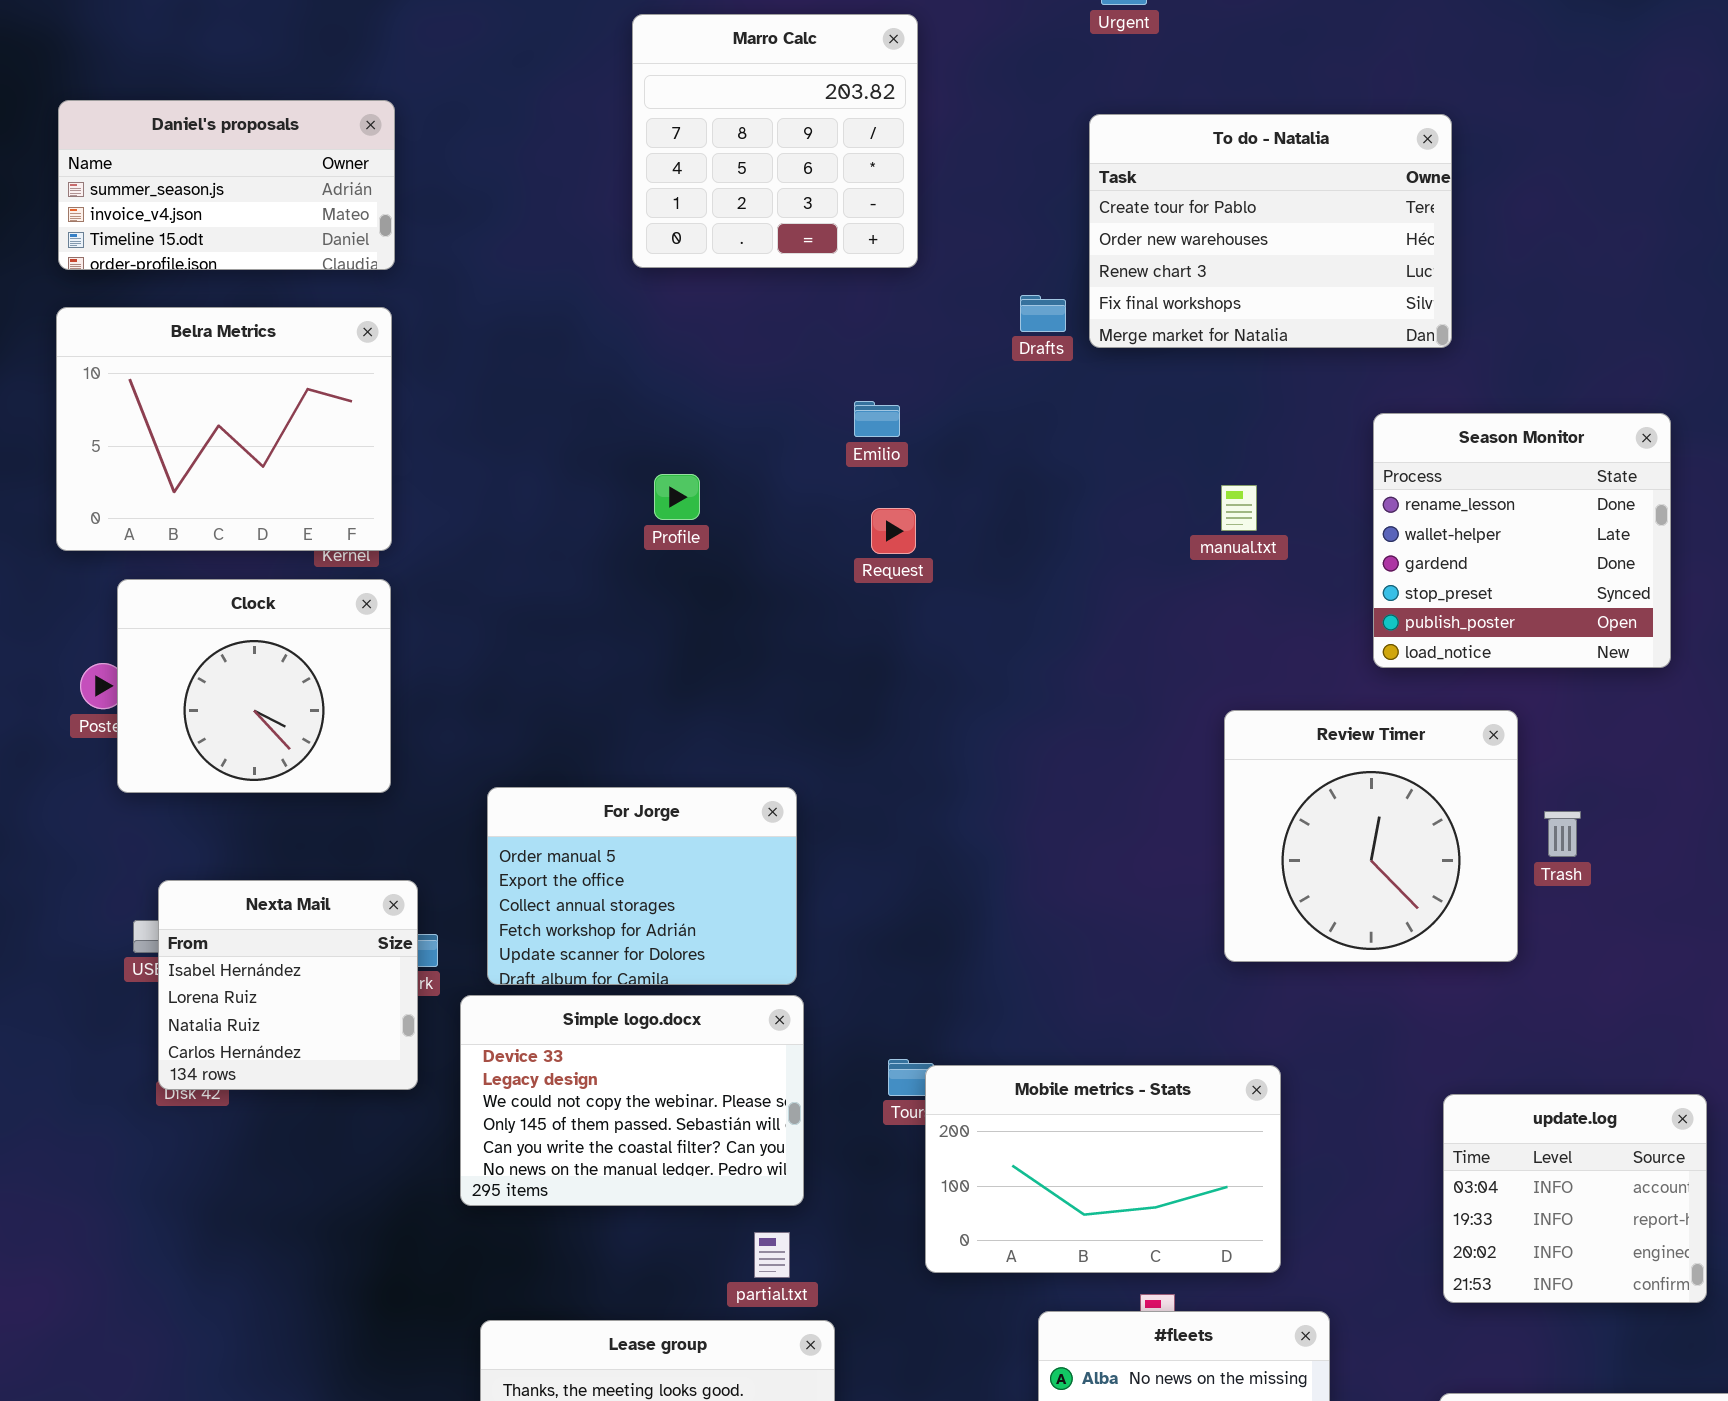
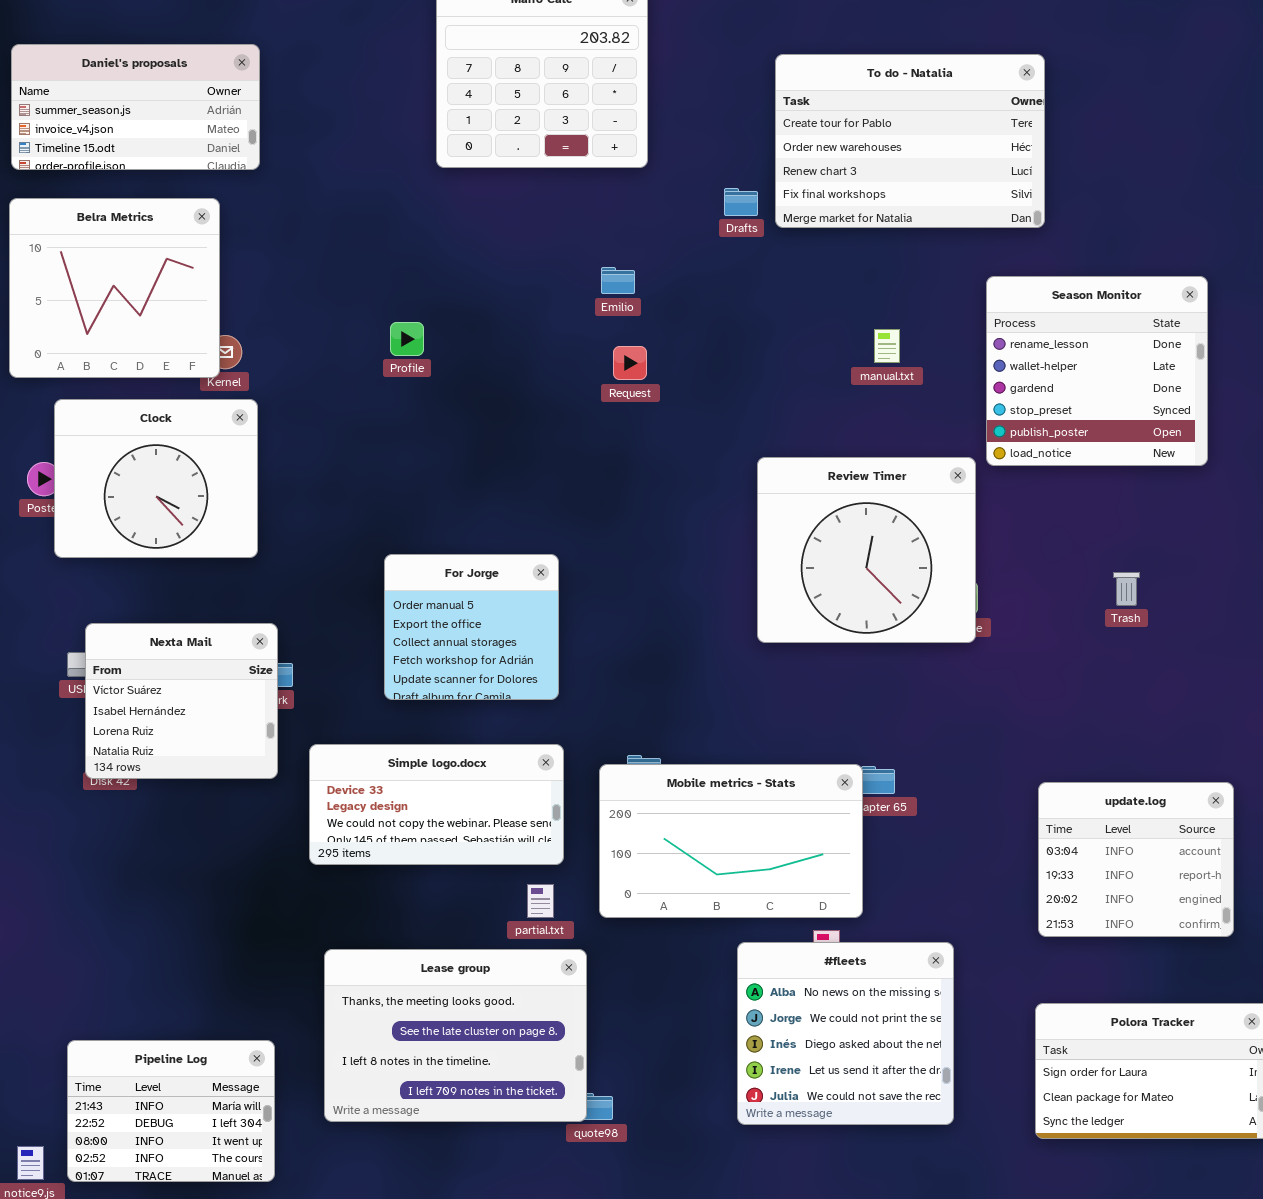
Belra Metrics: [56,307,392,551] -> [9,198,220,378], resized
Profile: [654,474,700,520] -> [390,322,424,356], moved
Review Timer: [1224,710,1518,962] -> [757,457,976,643], moved
For Jorge: [487,787,797,985] -> [384,554,559,700], resized
Nexta Mail: [158,880,418,1090] -> [85,623,278,779], scrolled up 1 row
Simple logo.docx: [460,995,804,1206] -> [309,744,564,865], resized
Mobile metrics - Stats: [925,1065,1281,1273] -> [599,764,863,918], moved

